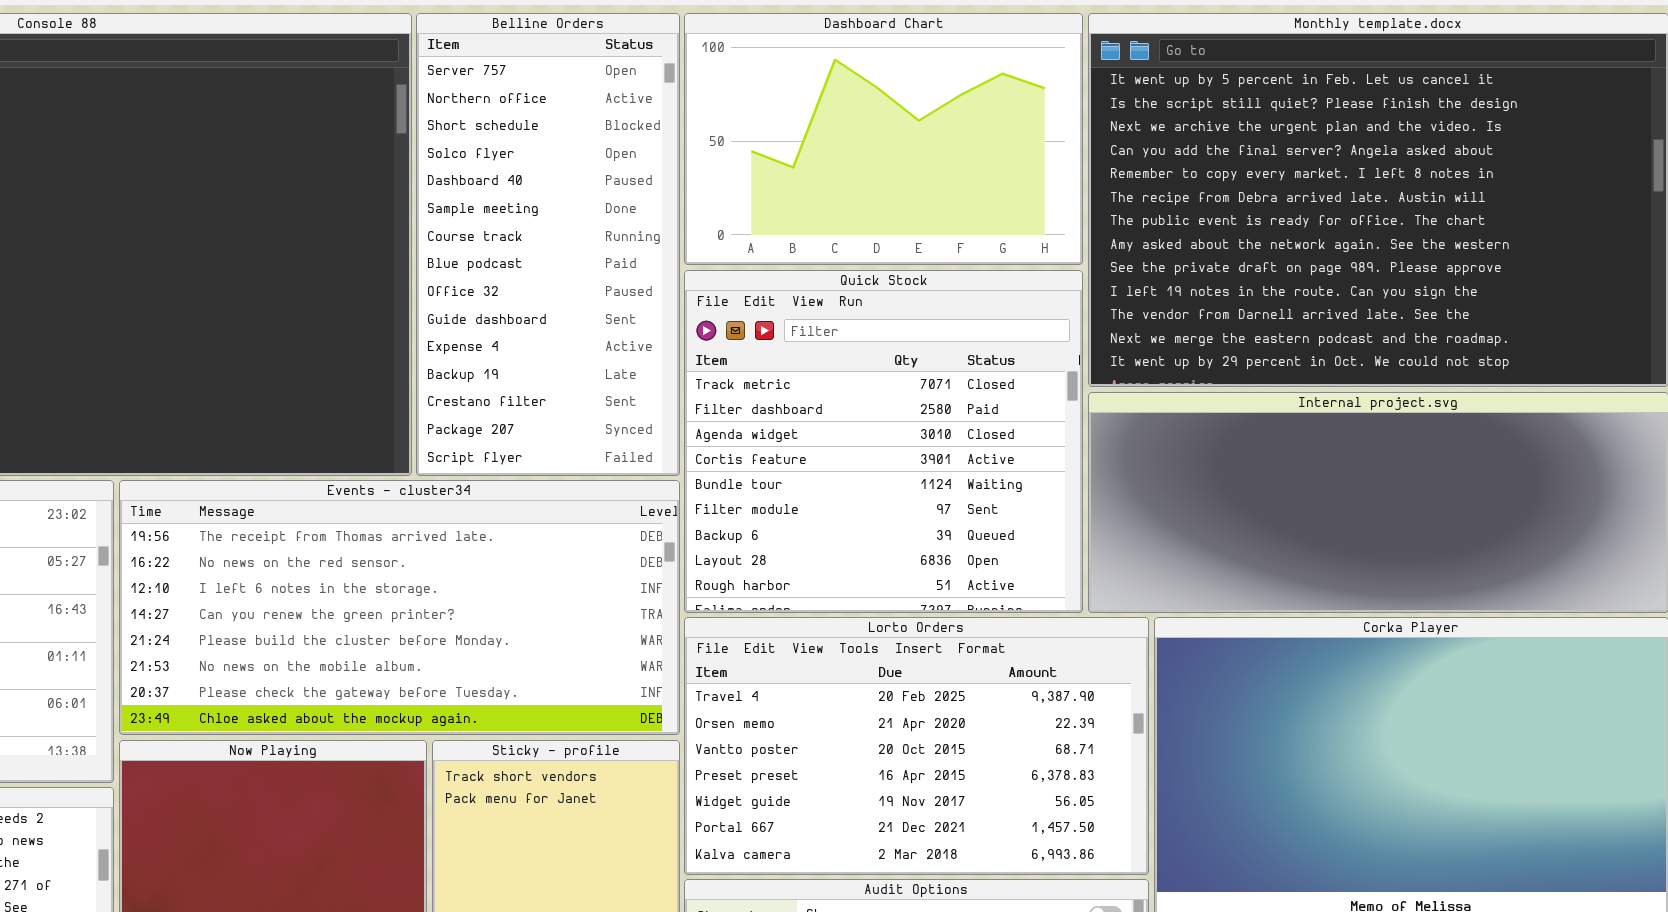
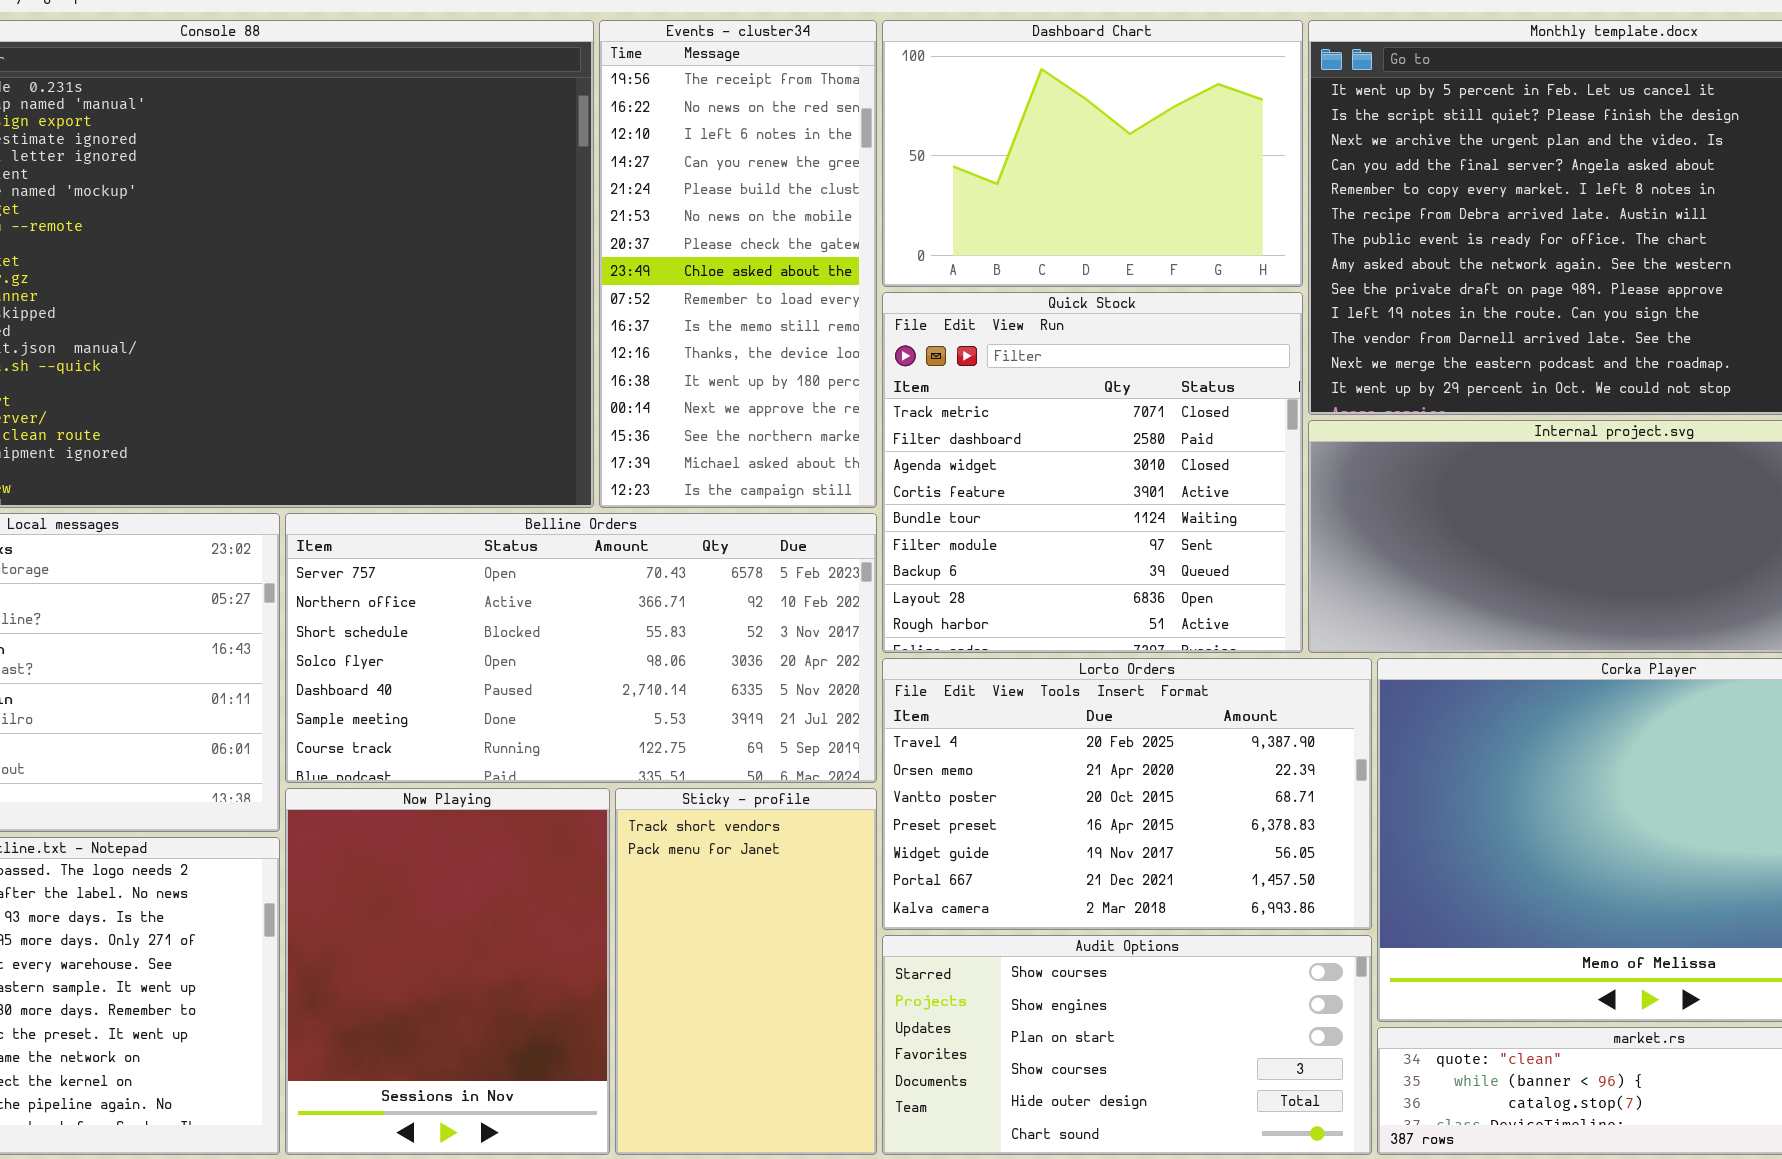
Belline Orders: [416,13,680,476] -> [285,513,877,783], moved, resized
Events - cluster34: [119,480,680,735] -> [599,20,877,508], moved, resized

